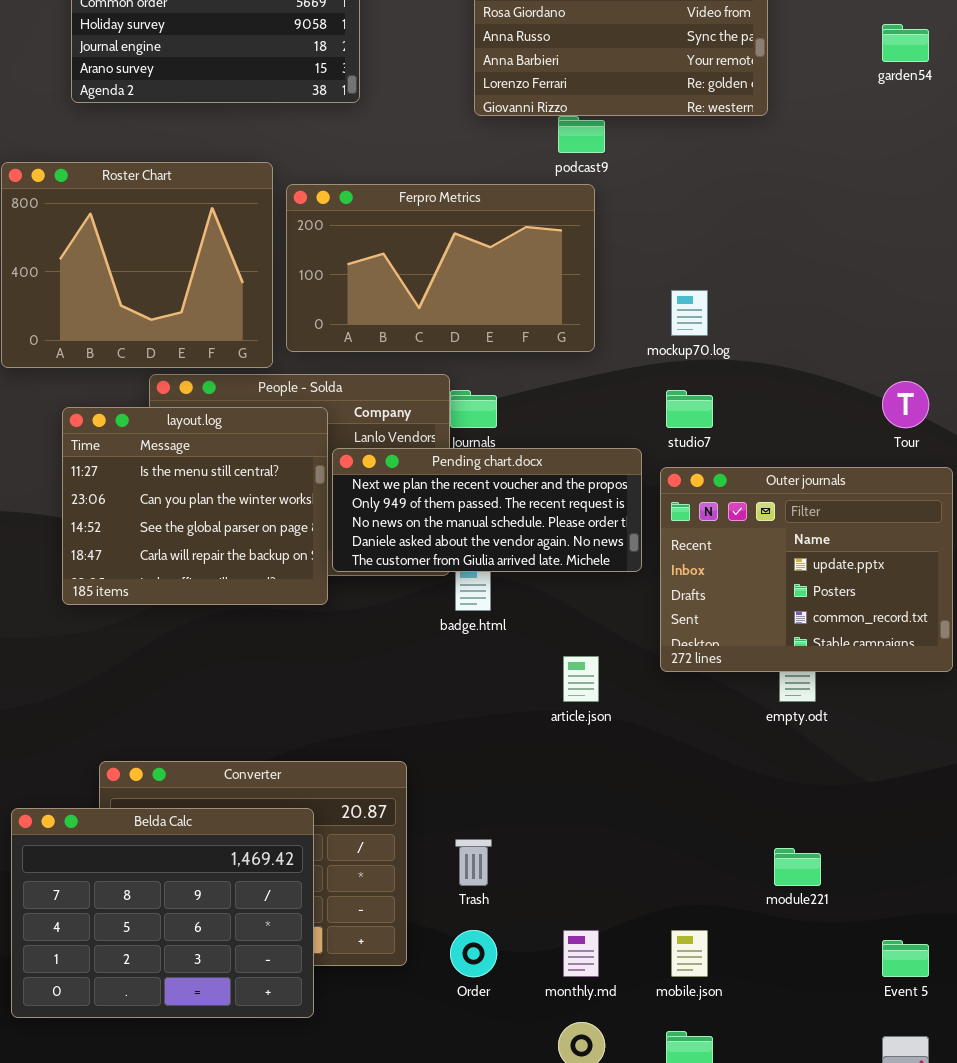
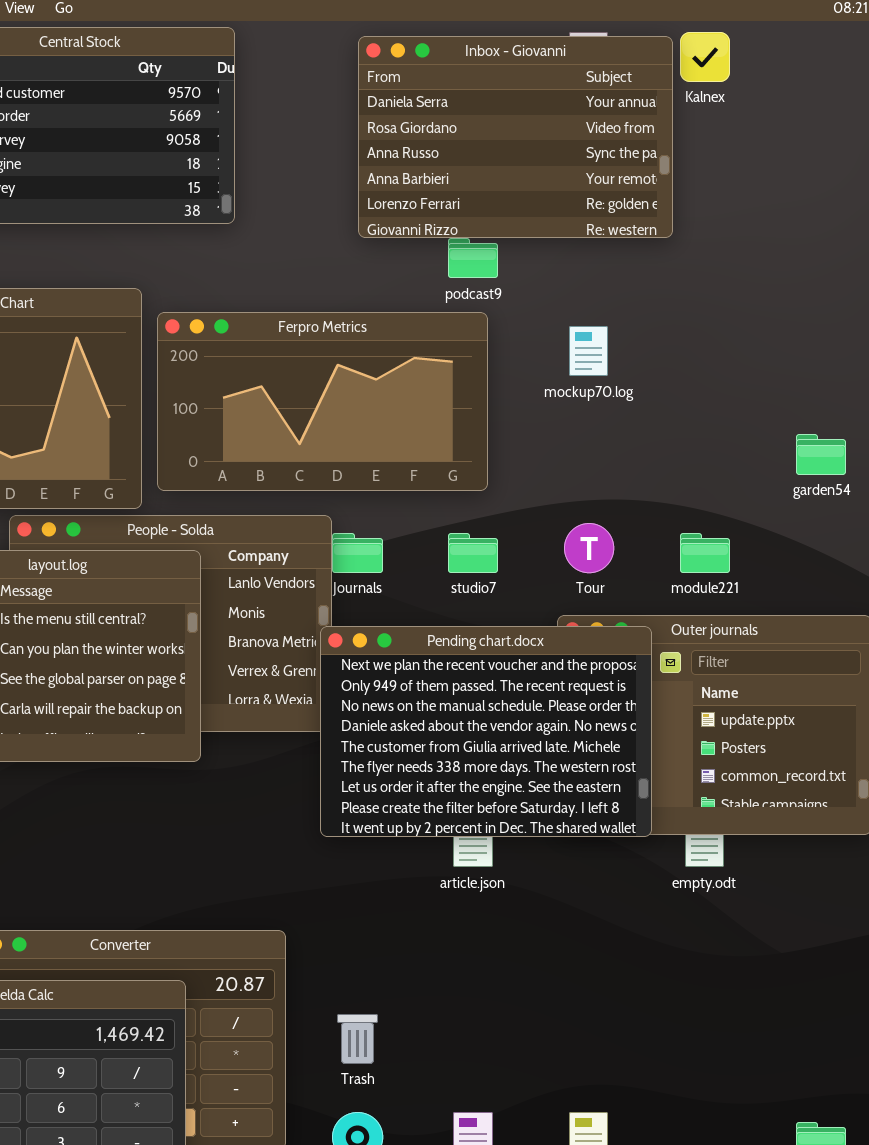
garden54: [882,24,929,62] -> [796,434,846,475], moved
mockup70.log: [671,290,708,336] -> [569,326,608,376], moved
Tour: [882,381,929,428] -> [564,523,614,573], moved
studio7: [666,390,713,428] -> [448,533,498,573], moved
Pending chart.docx: [332,448,642,572] -> [320,626,652,837], moved, resized
module221: [774,848,821,886] -> [680,533,730,573], moved

